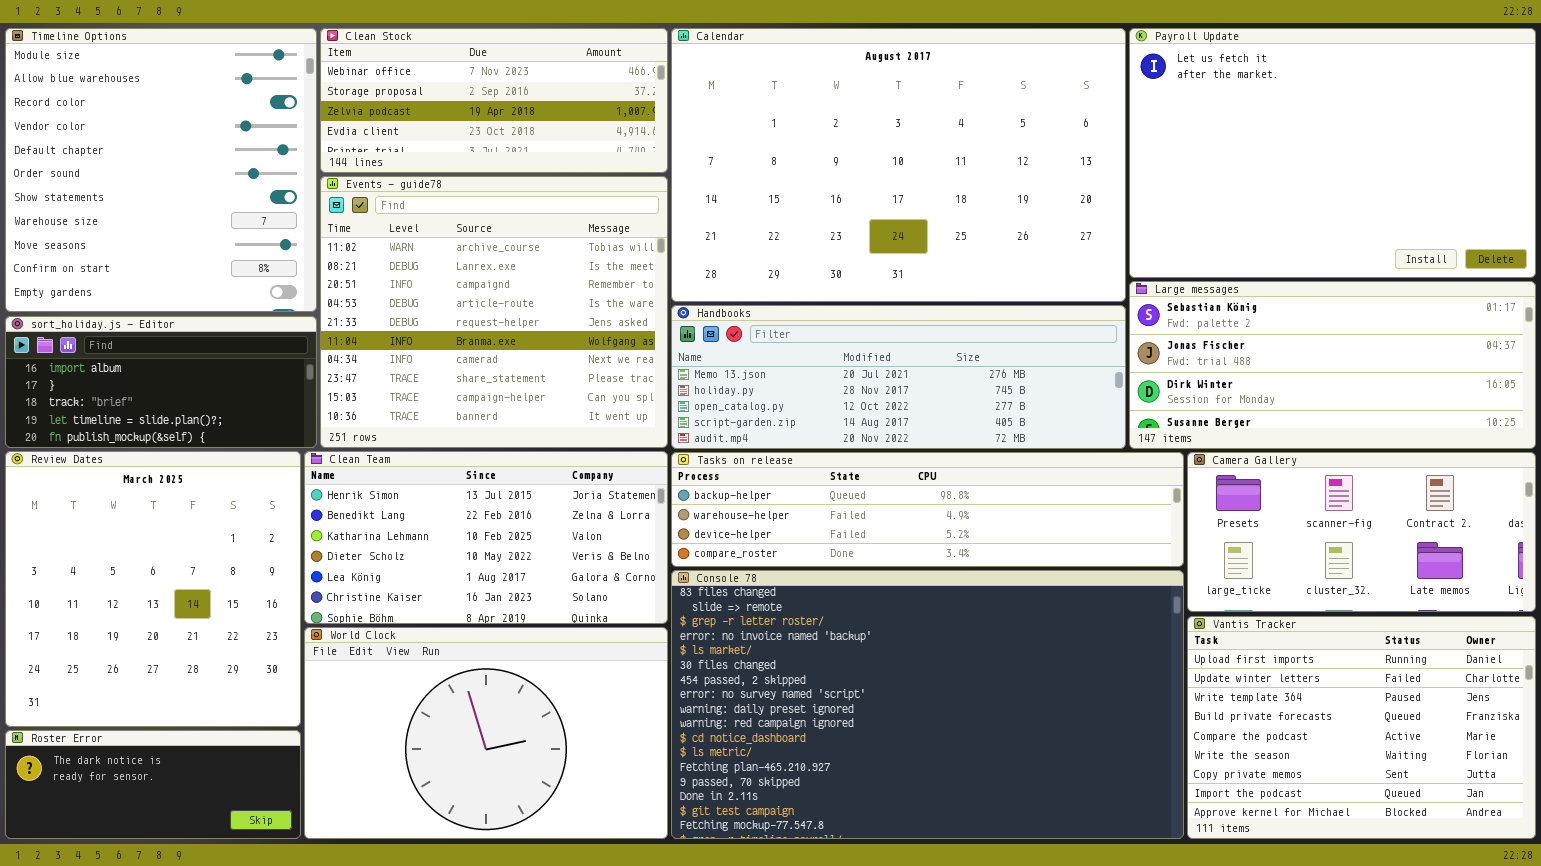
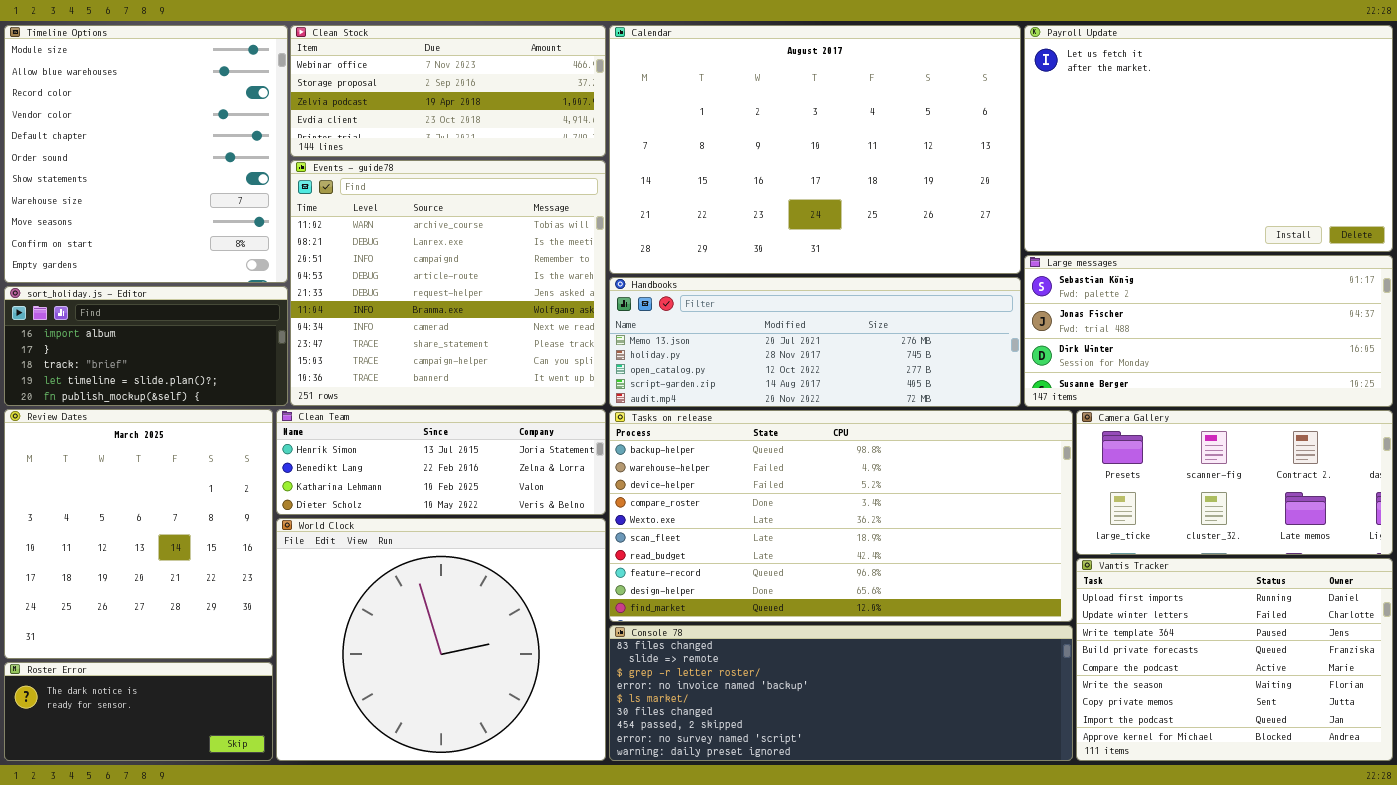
Clean Team: [304,451,668,624] -> [276,409,606,515], resized
Tasks on release: [671,452,1184,567] -> [609,410,1073,622], resized
Console 78: [671,570,1184,839] -> [609,625,1073,761], resized
World Clock: [304,627,668,839] -> [276,518,606,761], resized

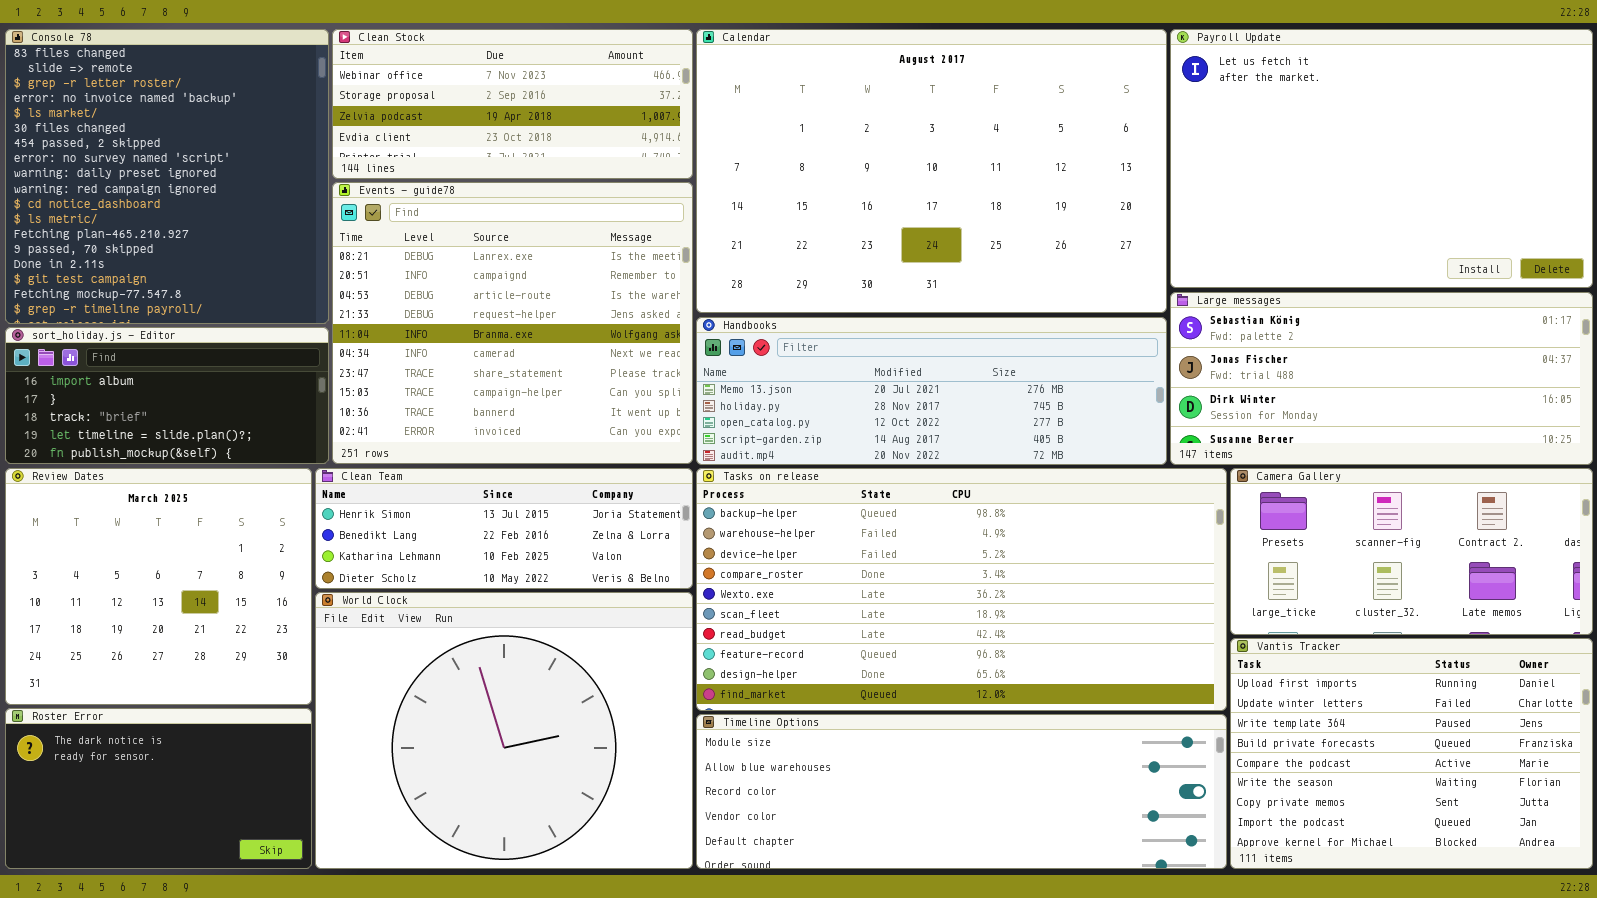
Timeline Options: [4,25,288,283] -> [696,714,1227,869], moved, resized
Events - guide78: [290,160,606,406] -> [332,182,693,464], scrolled down 1 row
Review Dates: [4,409,273,659] -> [5,468,312,705], resized
Console 78: [609,625,1073,761] -> [5,29,329,324], moved, resized
Roster Error: [4,662,273,761] -> [5,708,312,869], resized

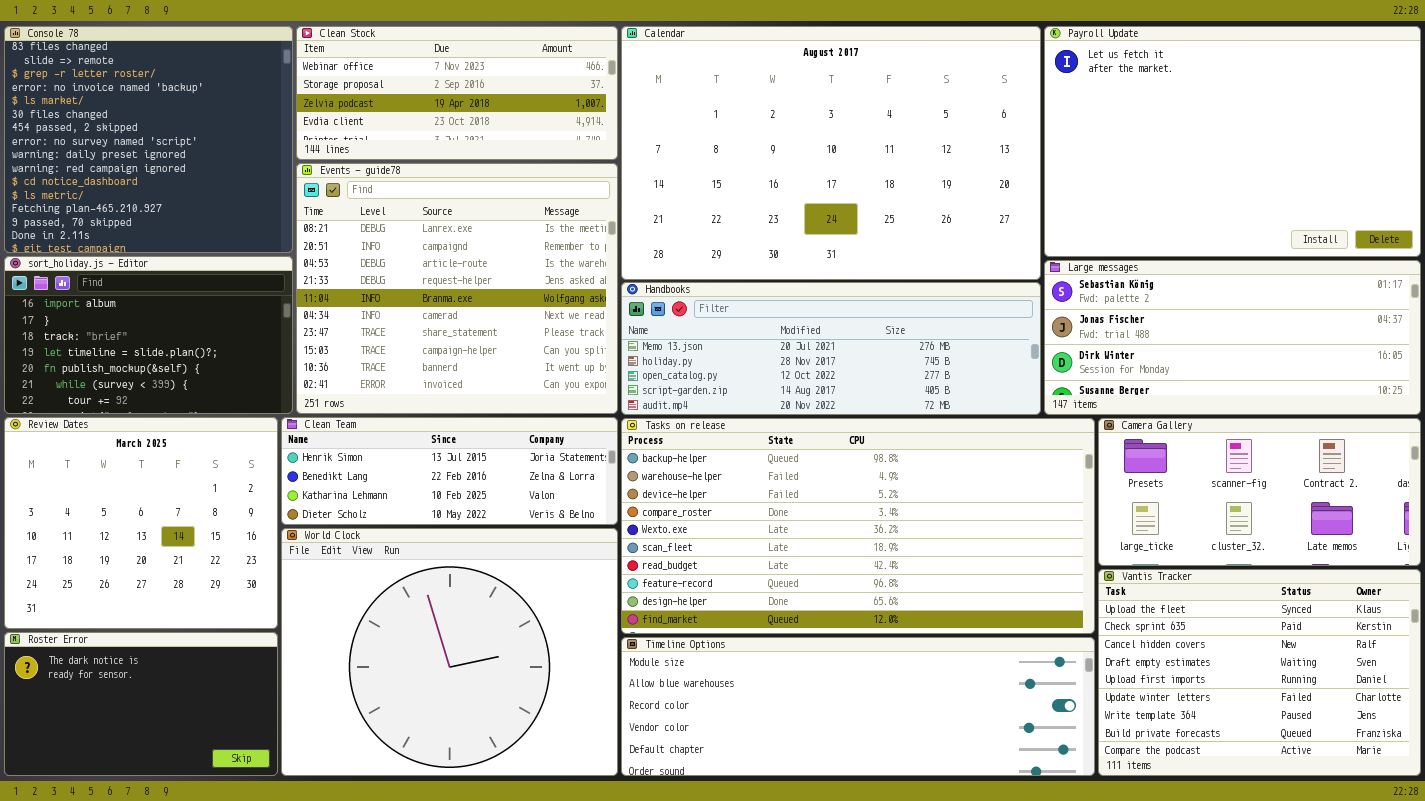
Console 78: [5,29,329,324] -> [4,26,293,253], resized
sort_holiday.js - Editor: [5,327,329,464] -> [4,256,293,414], resized
Vantis Tracker: [1230,638,1593,869] -> [1098,569,1421,776], scrolled up 4 rows

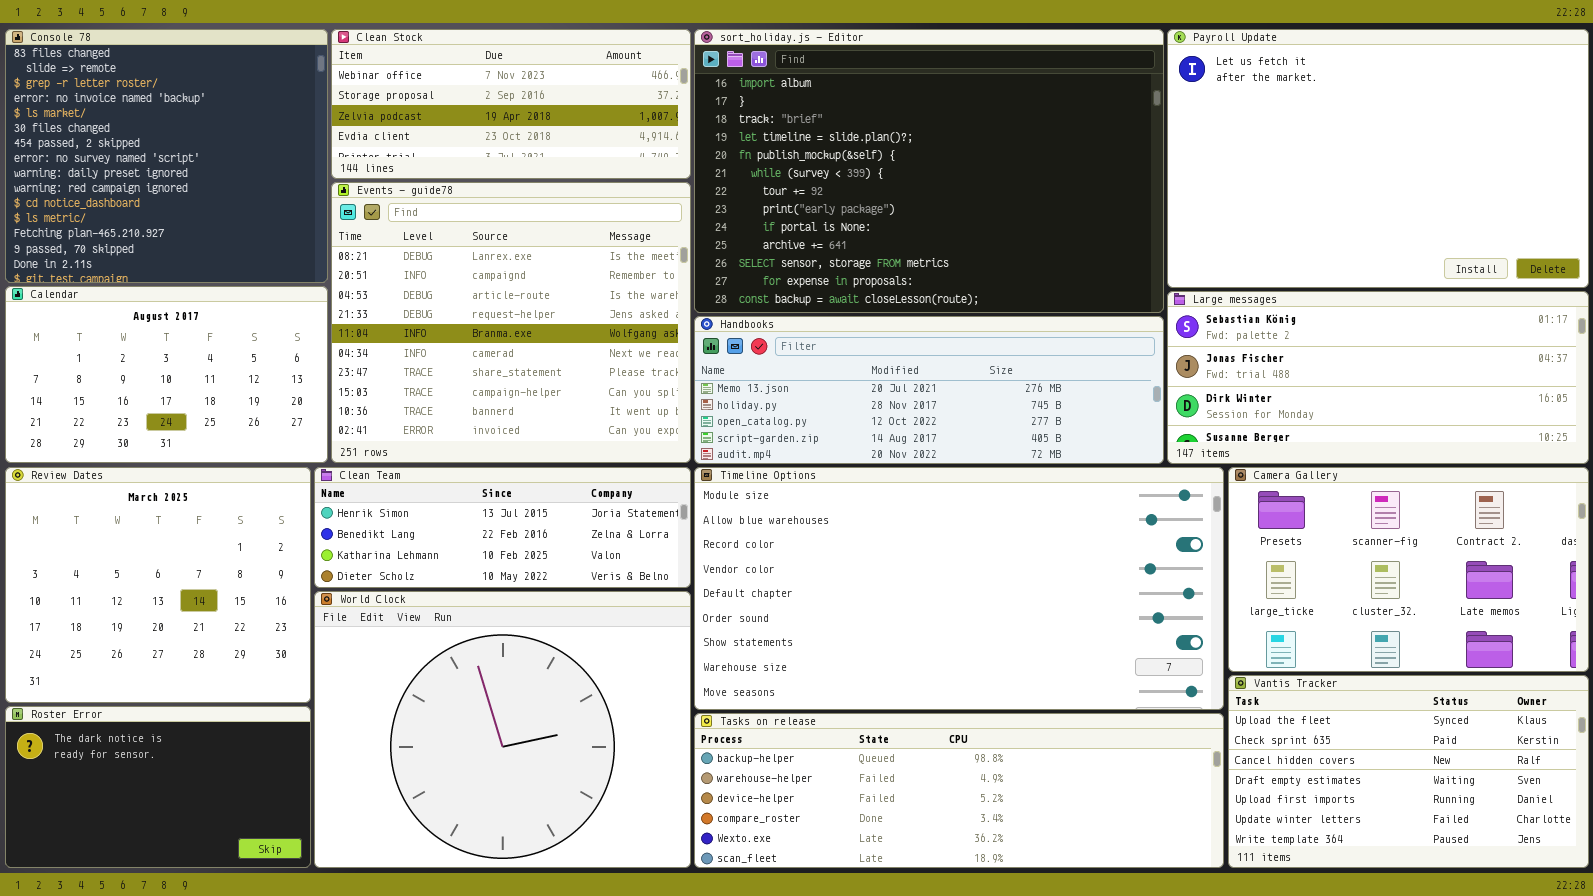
Calendar: [621,26,1041,280] -> [5,286,328,463], moved, resized
sort_holiday.js - Editor: [4,256,293,414] -> [694,29,1164,313], moved, resized
Tasks on release: [621,418,1095,634] -> [694,713,1224,868], moved, resized
Camera Gallery: [1098,418,1421,566] -> [1228,467,1589,672], resized
Vantis Tracker: [1098,569,1421,776] -> [1228,675,1589,868], resized
Timeline Options: [621,637,1095,776] -> [694,467,1224,710], moved, resized

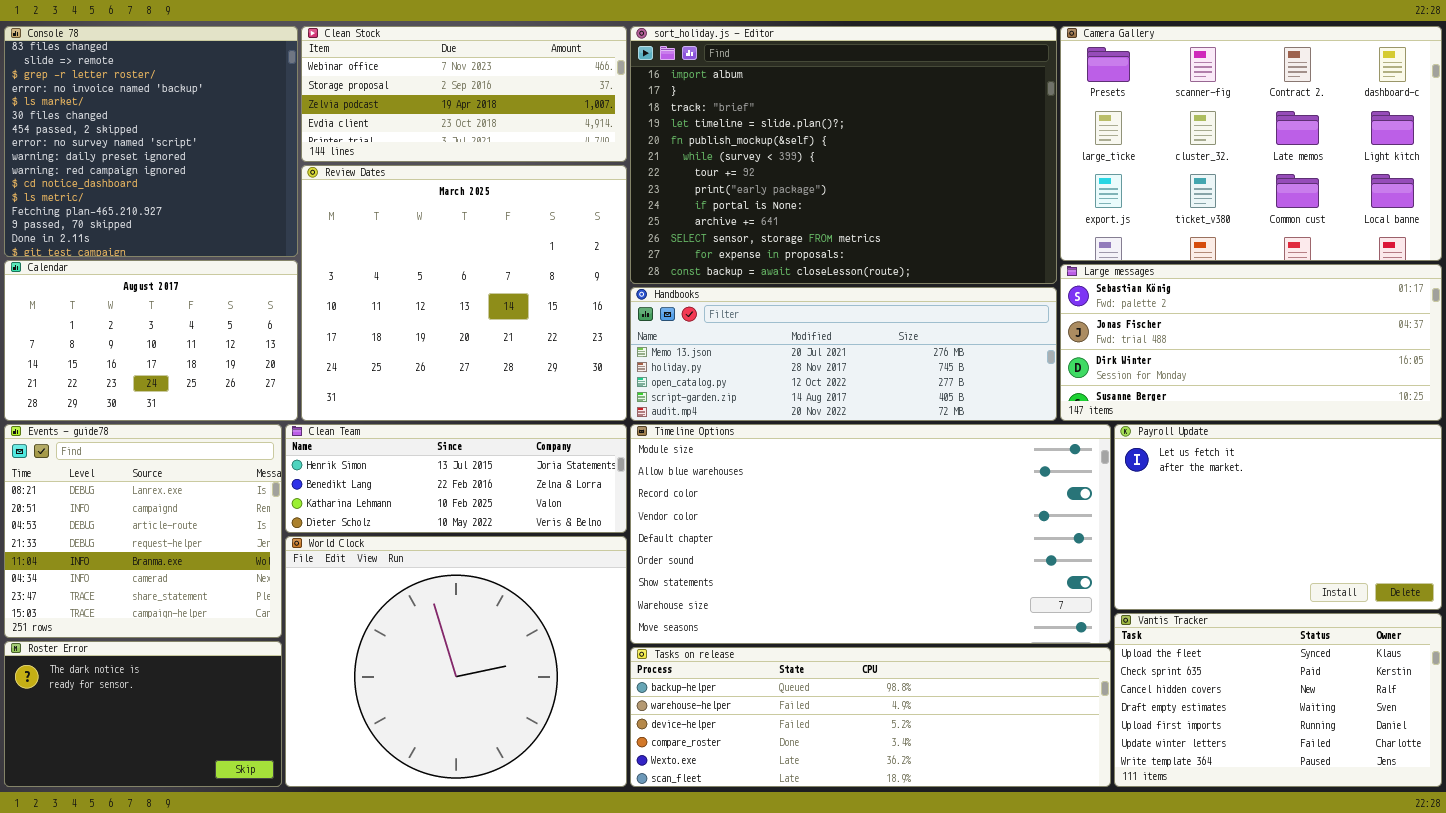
Payroll Update: [1167,29,1589,288] -> [1114,424,1442,610], moved, resized
Events - guide78: [331,182,691,463] -> [4,424,282,638], moved, resized
Review Dates: [5,467,311,703] -> [301,165,627,421], moved, resized
Camera Gallery: [1228,467,1589,672] -> [1060,26,1442,261], moved, resized

